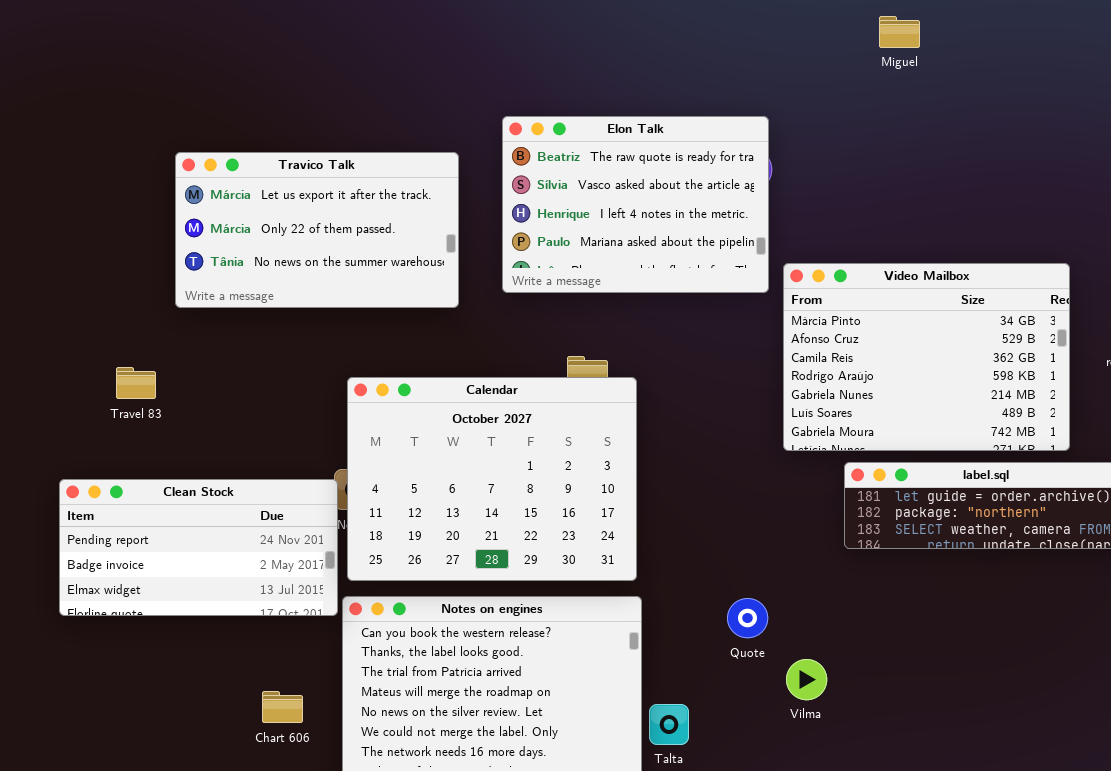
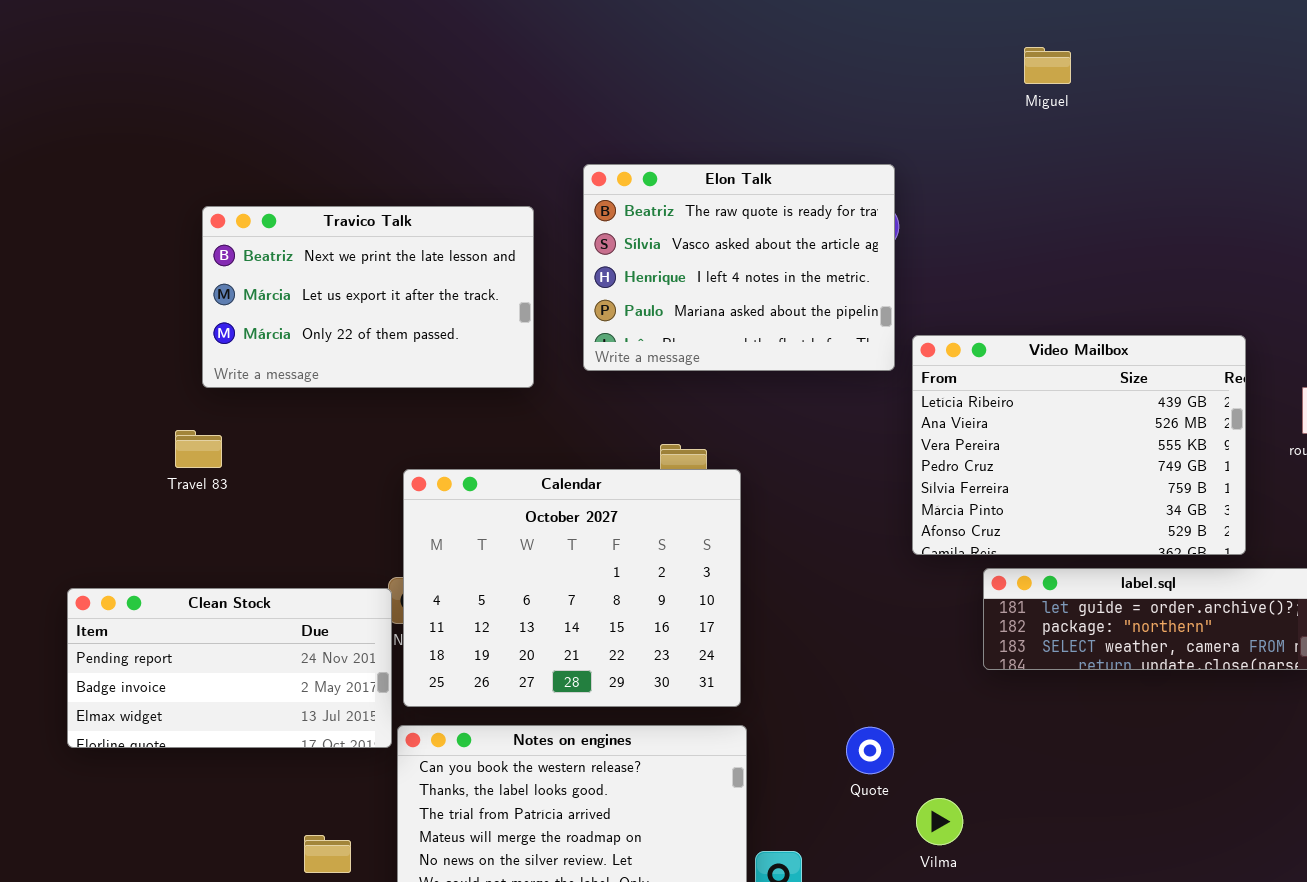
Travico Talk: [175,152,459,308] -> [202,206,534,388], scrolled up 1 row
Video Mailbox: [783,263,1070,451] -> [912,335,1246,555], scrolled up 5 rows
Travel 83: [116,367,156,399] -> [175,430,222,468], moved

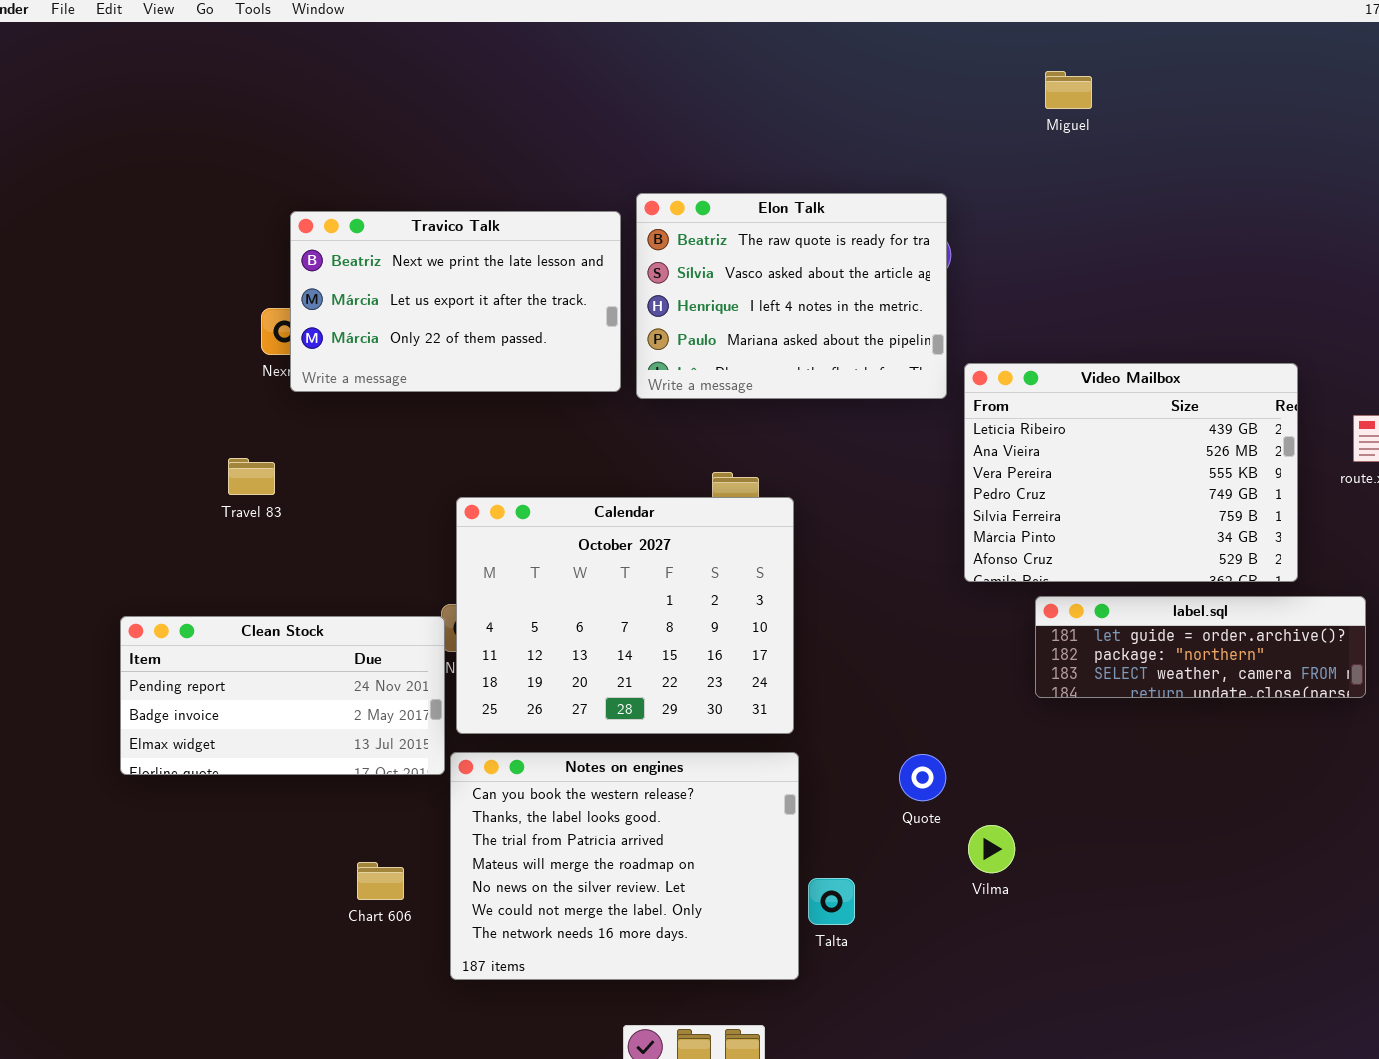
Miguel: [1024,47,1071,84] -> [1045,71,1092,109], moved
Travico Talk: [202,206,534,388] -> [290,211,621,392], moved

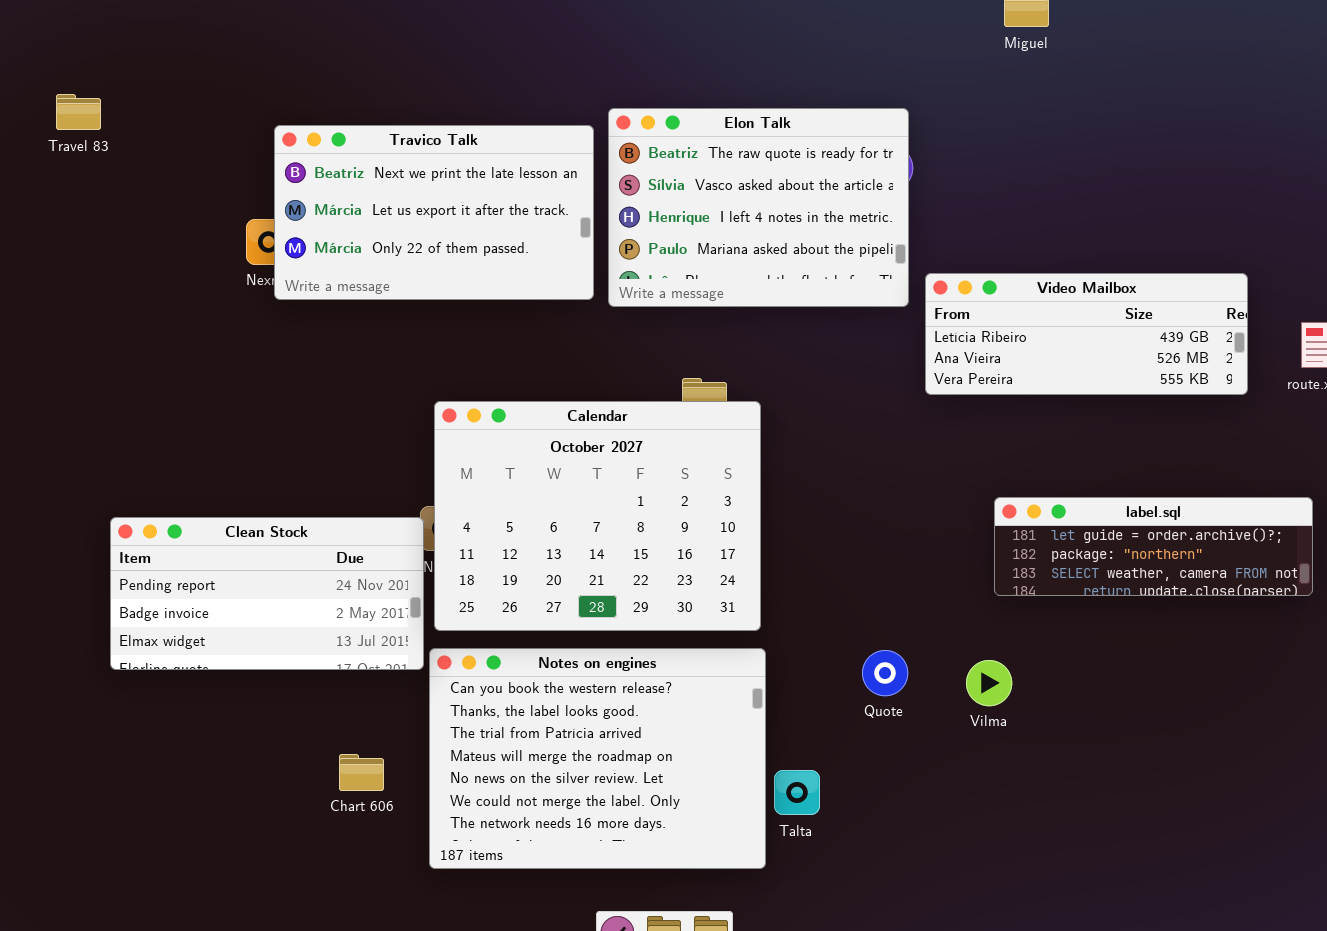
Video Mailbox: [964,363,1298,582] -> [925,273,1248,395], resized
Travel 83: [228,458,275,495] -> [56,94,101,130], moved
Vilma: [968,825,1015,873] -> [966,660,1012,706], moved

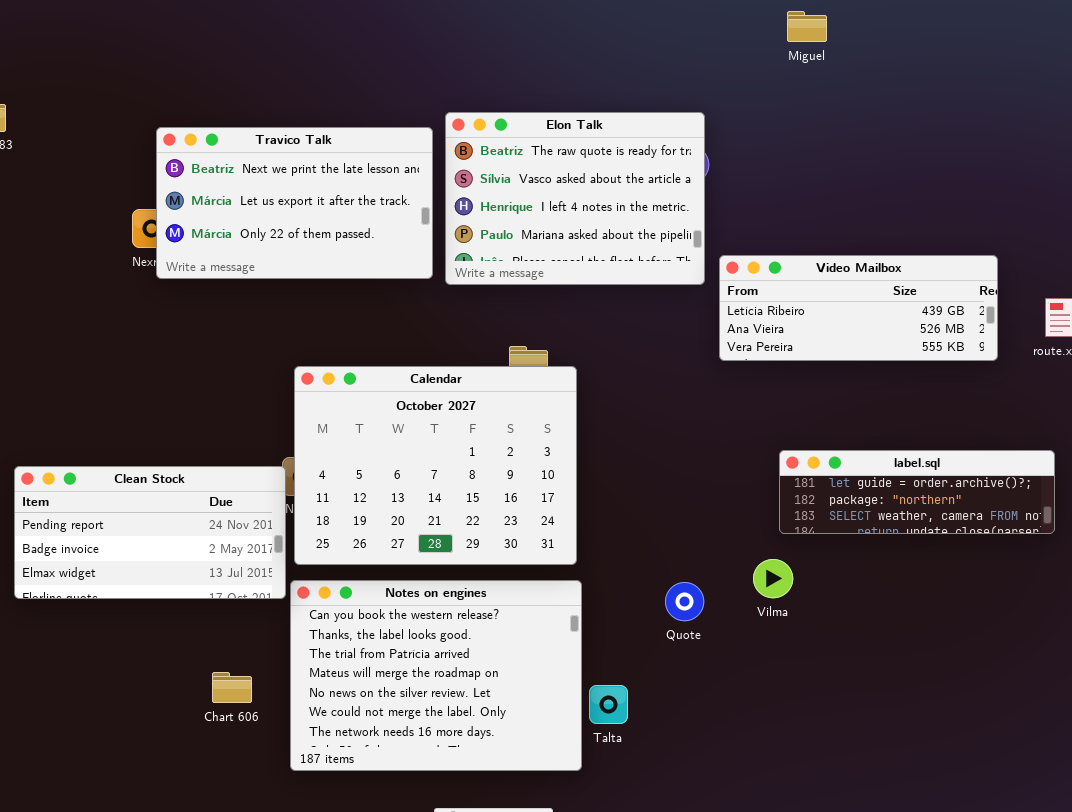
Vilma: [966,660,1012,706] -> [753,559,793,598], moved

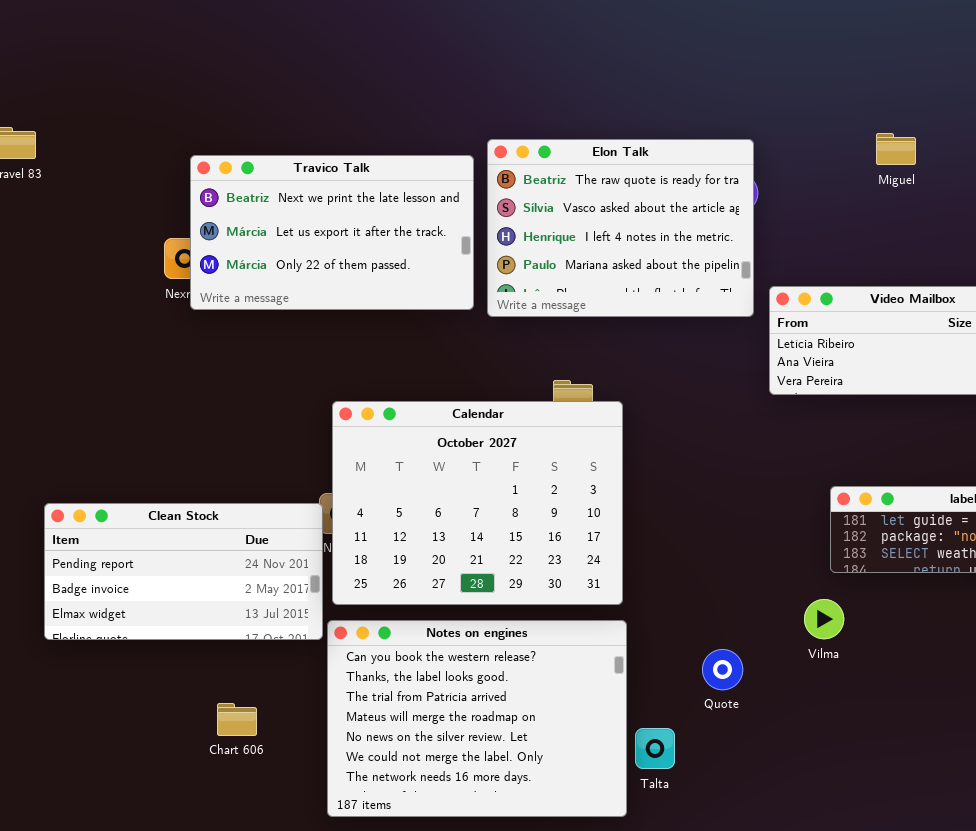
Miguel: [787,11,827,42] -> [876,133,916,165], moved
Quote: [665,582,704,621] -> [702,649,743,690], moved
Chart 606: [212,672,252,703] -> [217,703,257,736], moved

